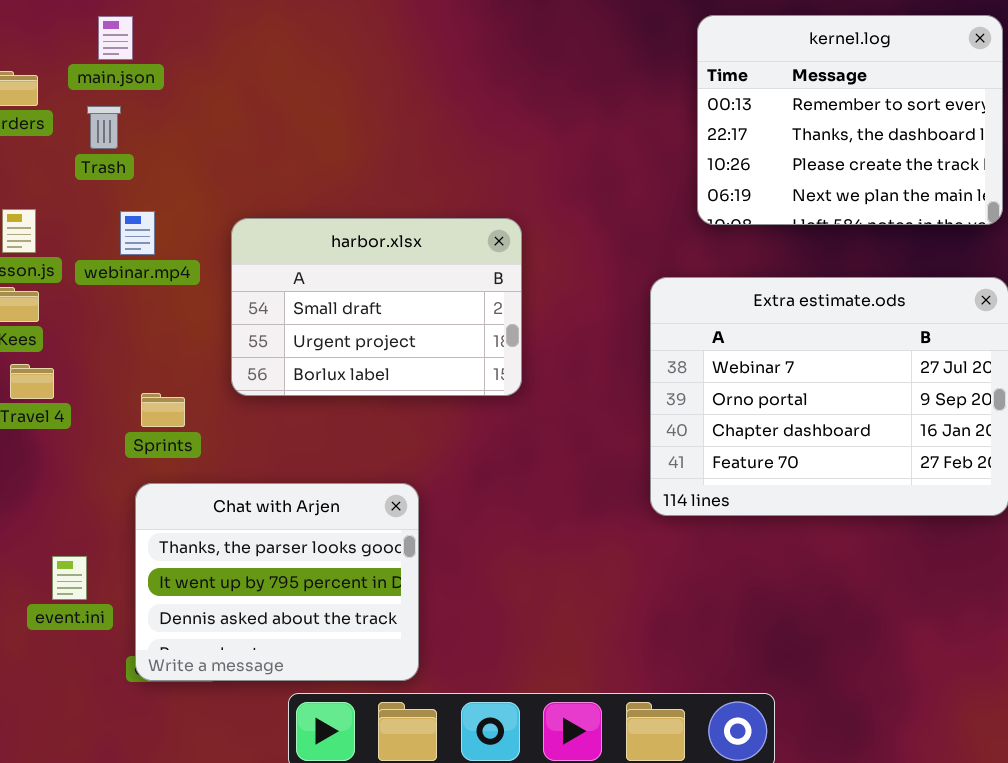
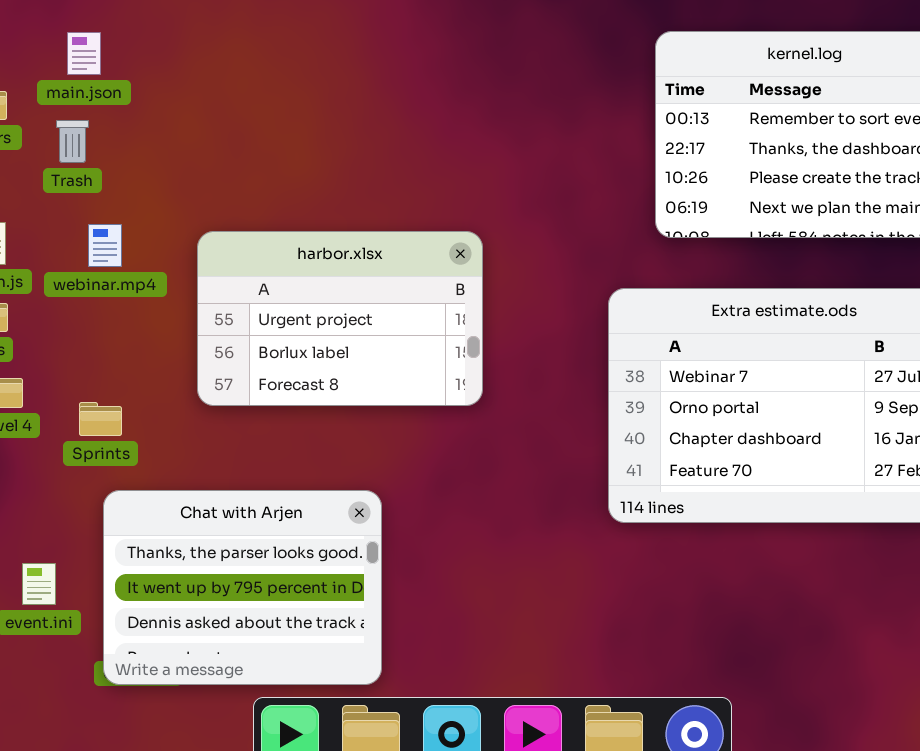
harbor.xlsx: [231,218,522,396] -> [197,231,483,406], scrolled down 1 row
Sprints: [141,393,185,427] -> [79,402,122,436], moved

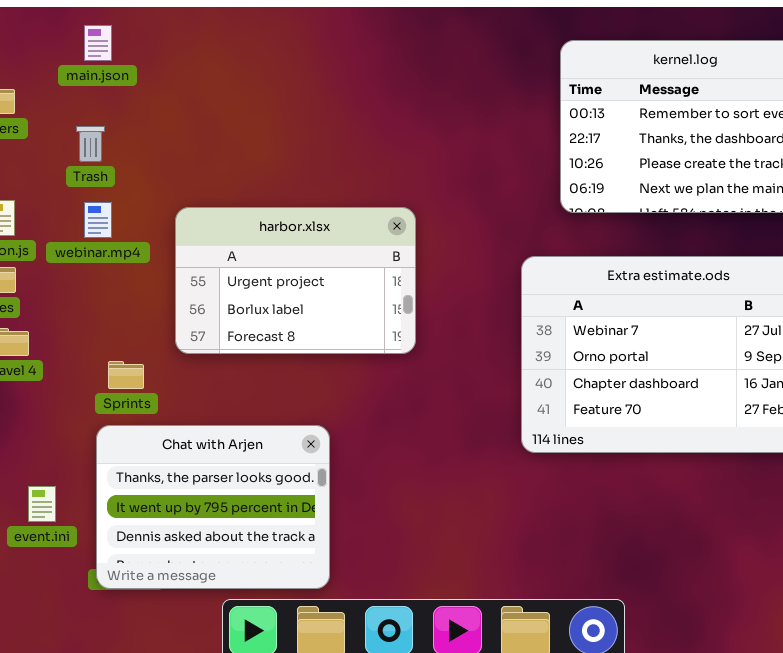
main.json: [67,32,101,75] -> [84,25,112,61], moved
Trash: [56,120,89,163] -> [76,126,105,162], moved
Sprints: [79,402,122,436] -> [108,361,144,389], moved

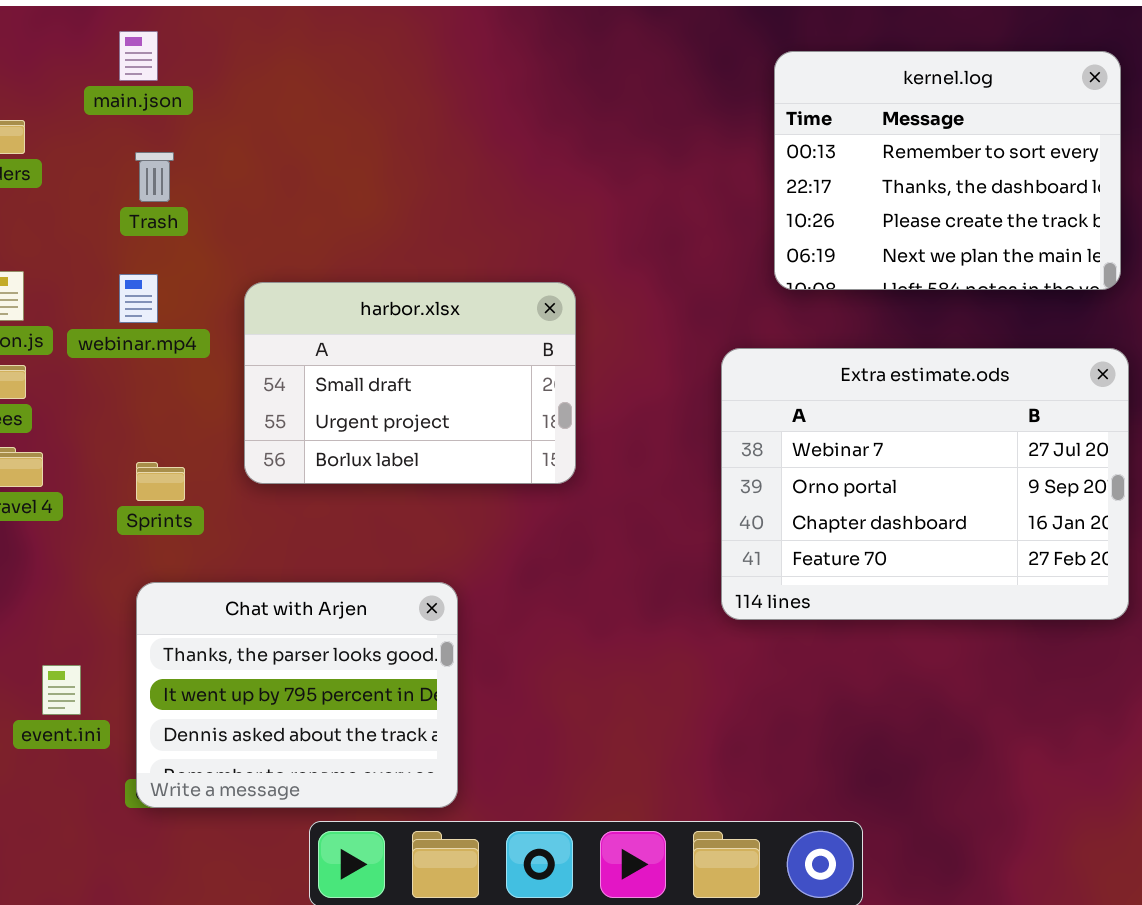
Trash: [76,126,105,162] -> [135,152,174,202], moved
harbor.xlsx: [175,207,416,354] -> [244,282,576,484], scrolled up 1 row
Sprints: [108,361,144,389] -> [136,462,185,501], moved

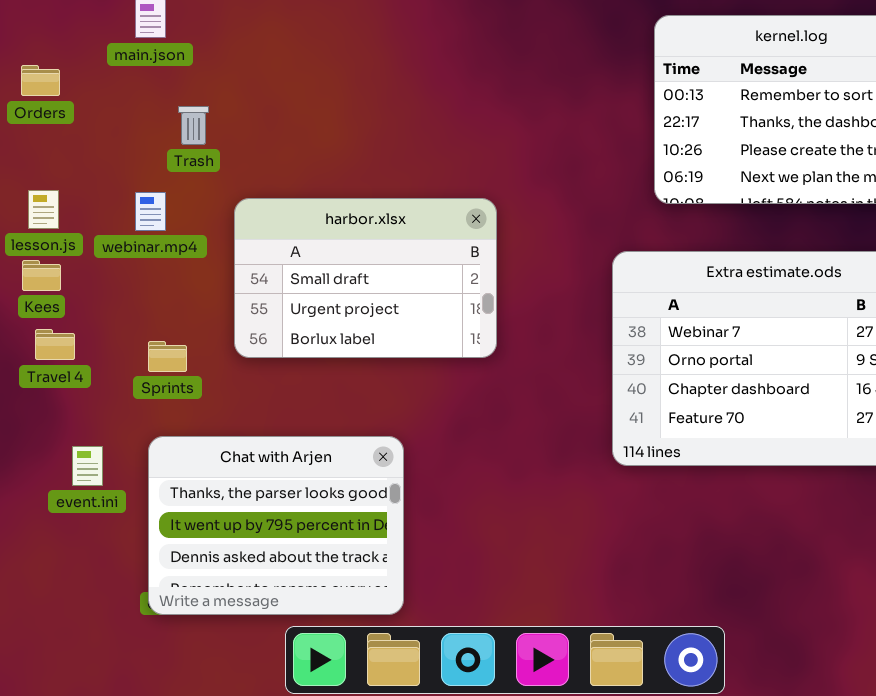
Trash: [135,152,174,202] -> [178,106,209,145], moved
event.ini: [42,665,81,715] -> [72,446,103,486], moved

